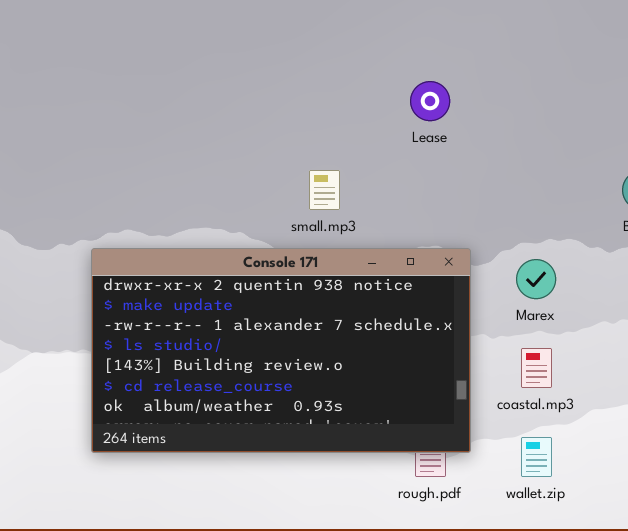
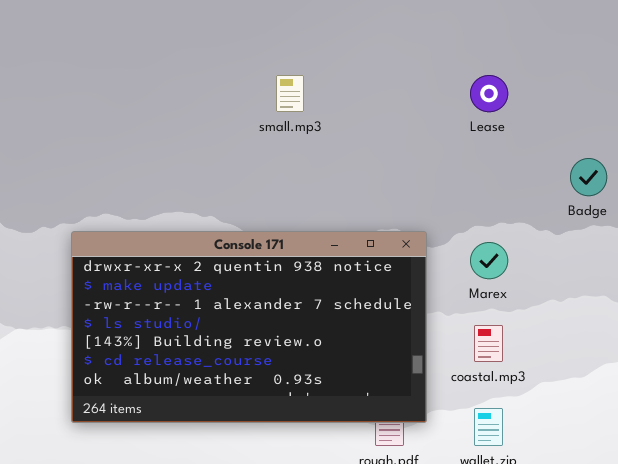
Lease: [410,81,450,121] -> [470,75,508,112], moved
small.mp3: [309,170,340,210] -> [276,75,304,112], moved

